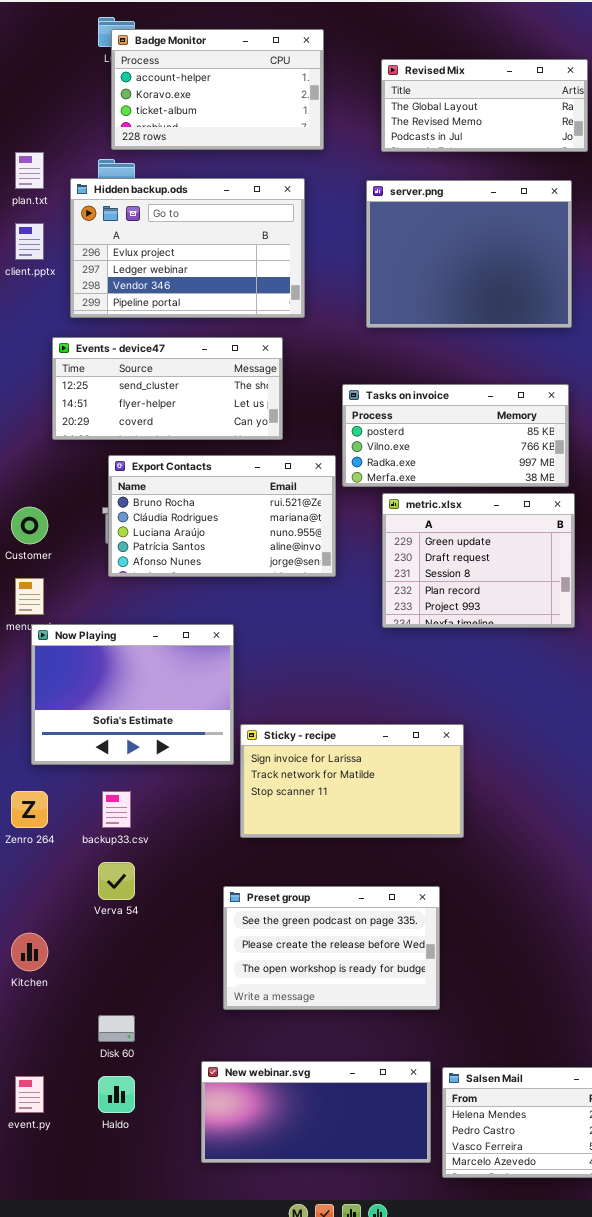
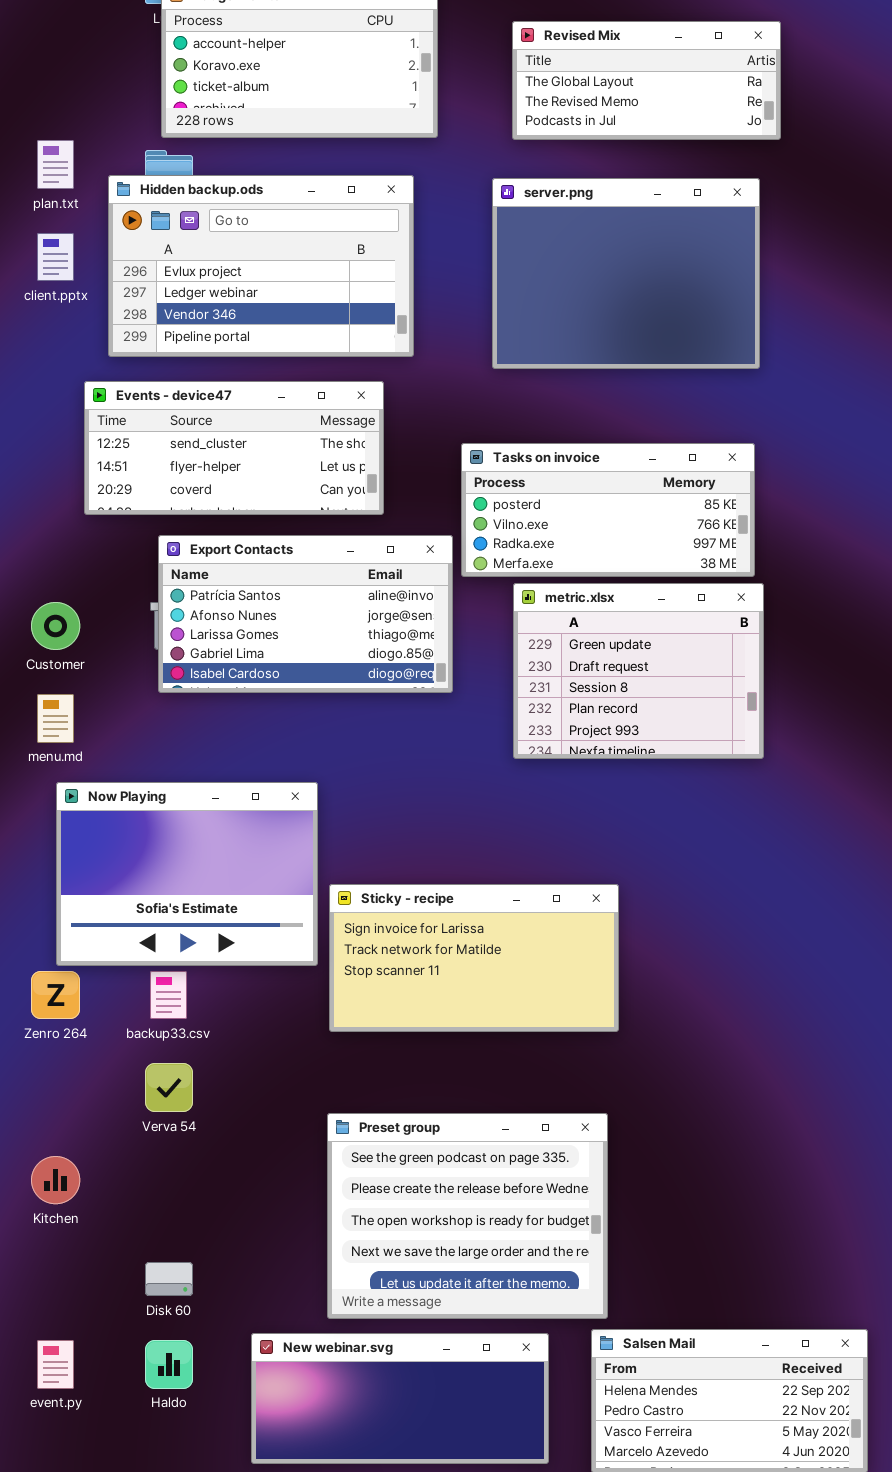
Export Contacts: [108,455,336,577] -> [158,535,453,693], scrolled down 3 rows
Now Playing: [31,624,234,765] -> [56,782,318,966], moved
Preset group: [223,886,440,1010] -> [327,1113,608,1319], moved, resized
New webinar.svg: [201,1061,431,1163] -> [251,1333,549,1464], moved

